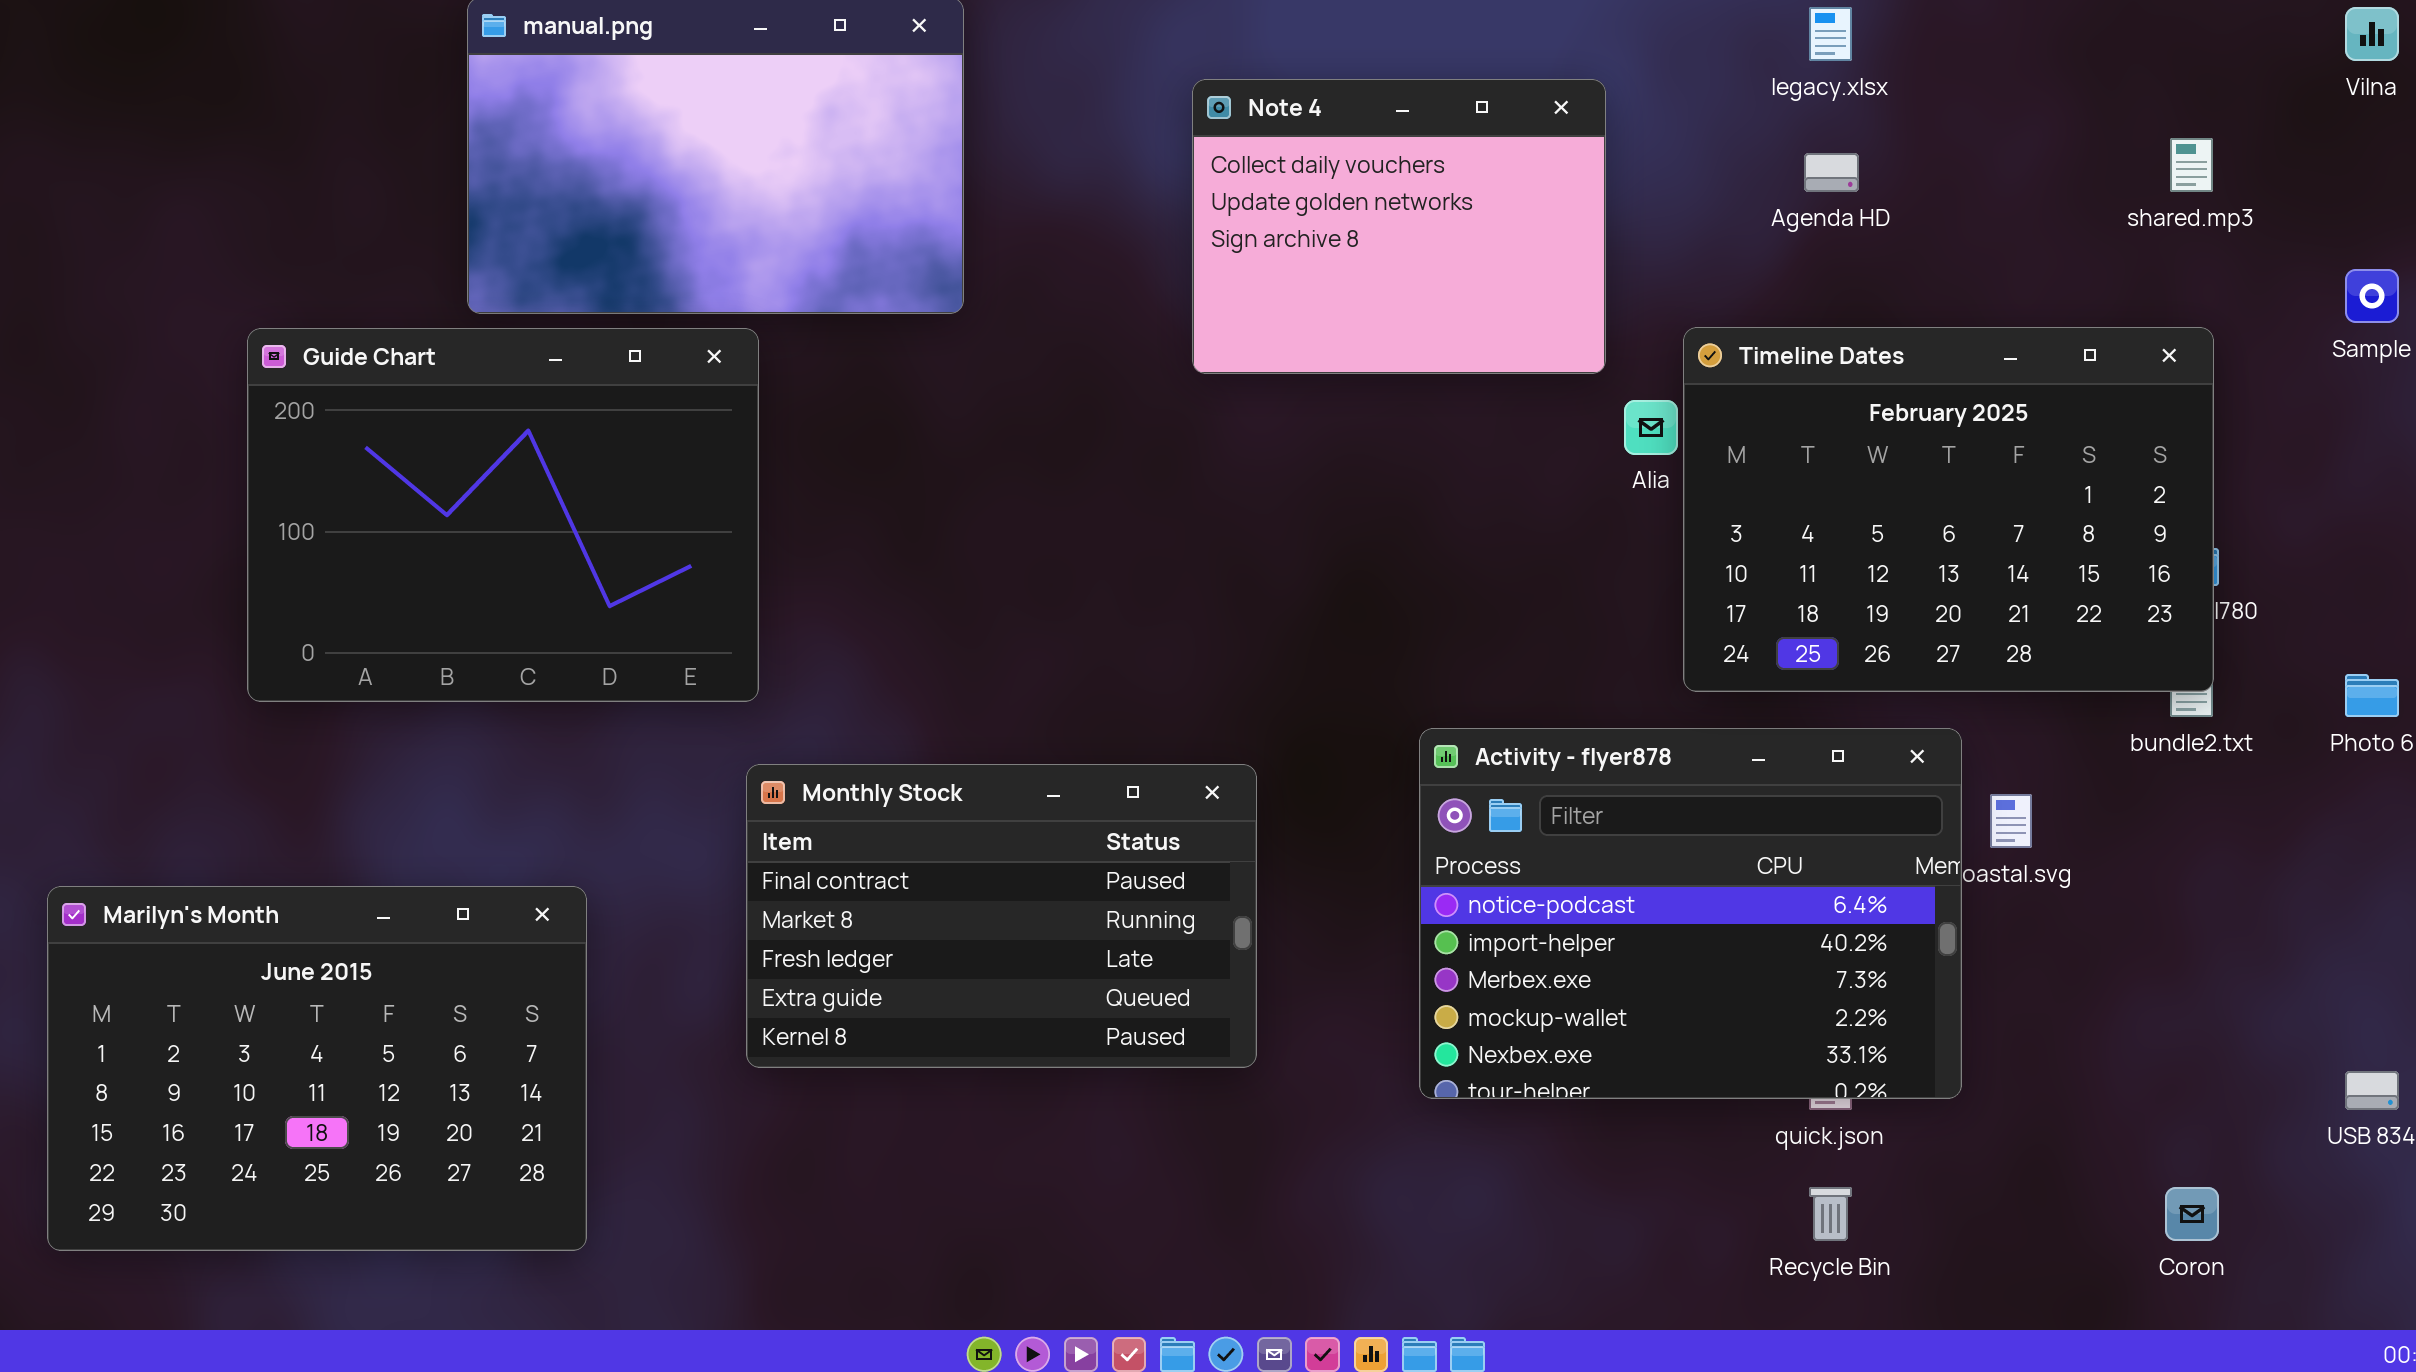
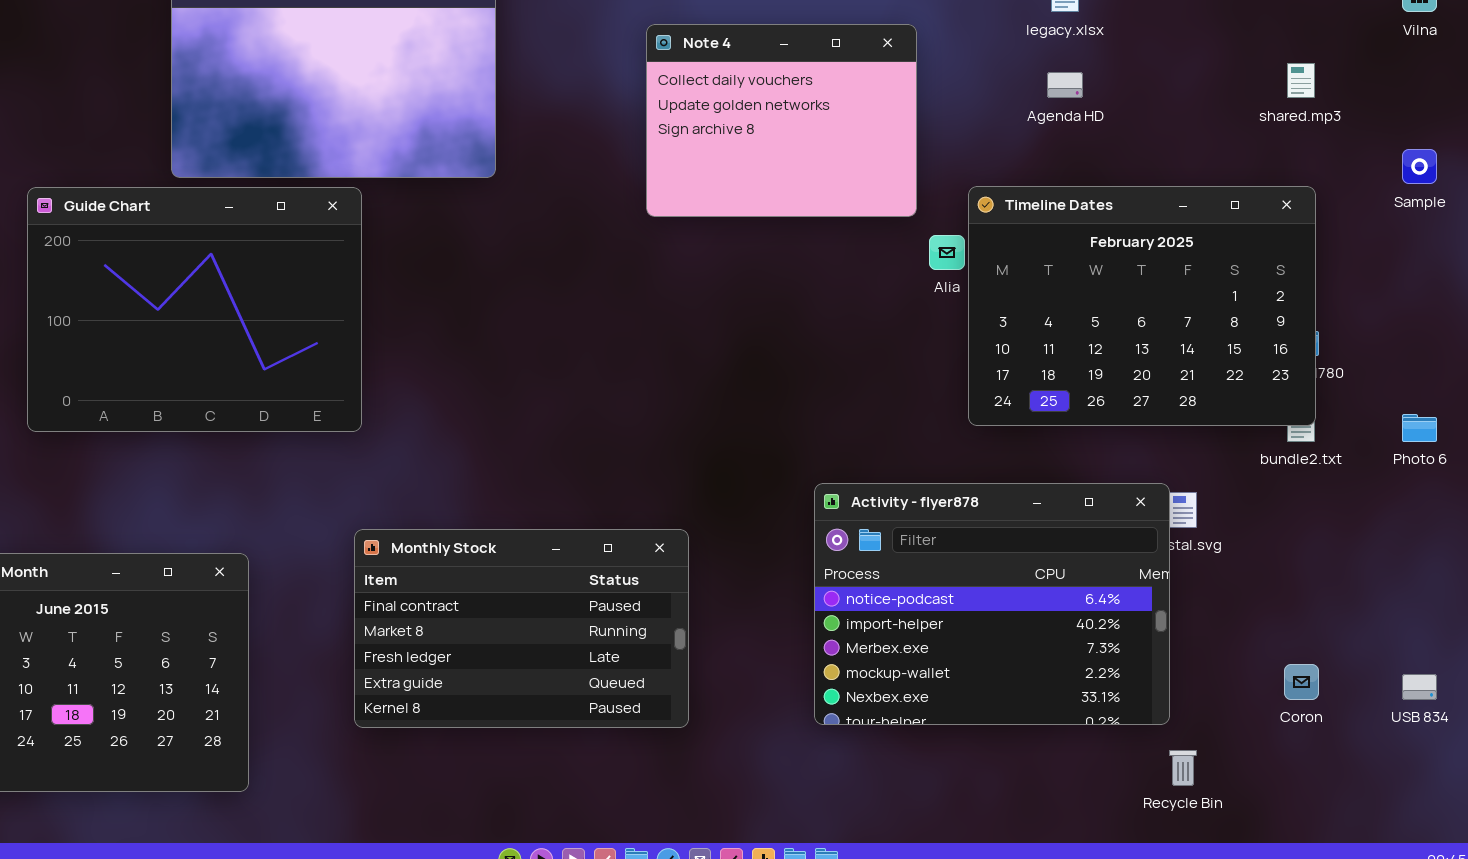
Activity - flyer878: [1419,728,1962,1099] -> [814,483,1170,725], moved
Monthly Stock: [746,764,1257,1068] -> [354,529,689,728], moved
Recycle Bin: [1809,1187,1852,1241] -> [1169,750,1197,786], moved
Coron: [2165,1187,2219,1241] -> [1284,664,1319,700], moved

